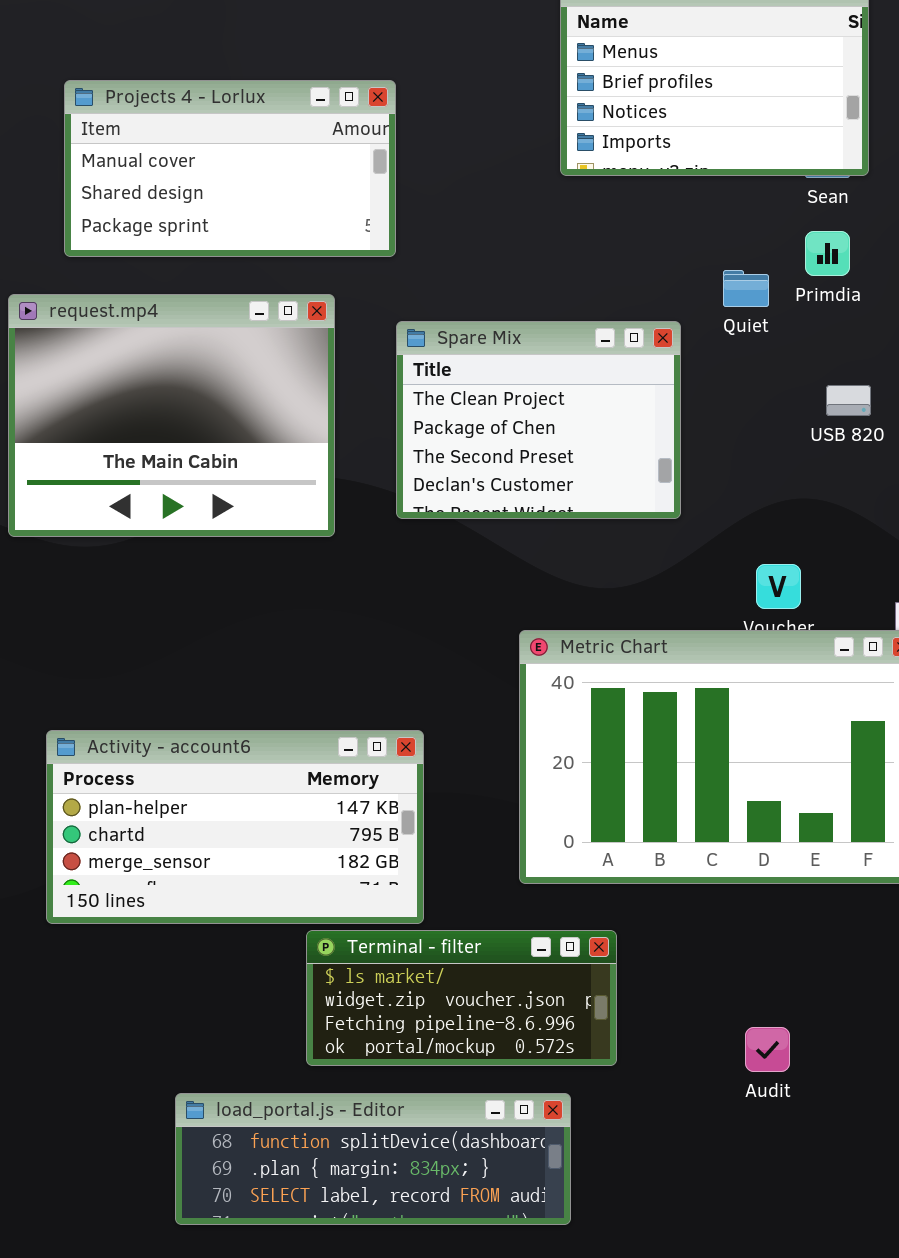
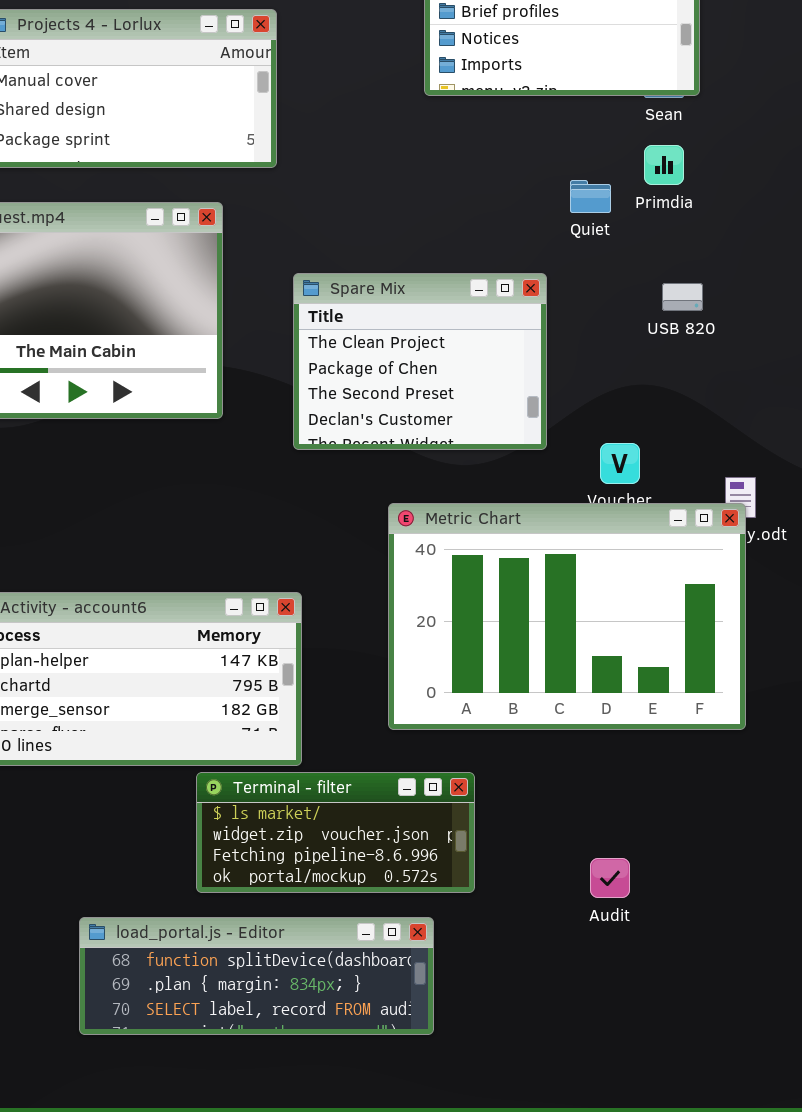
Spare Mix: [396,321,681,519] -> [293,273,547,450], moved

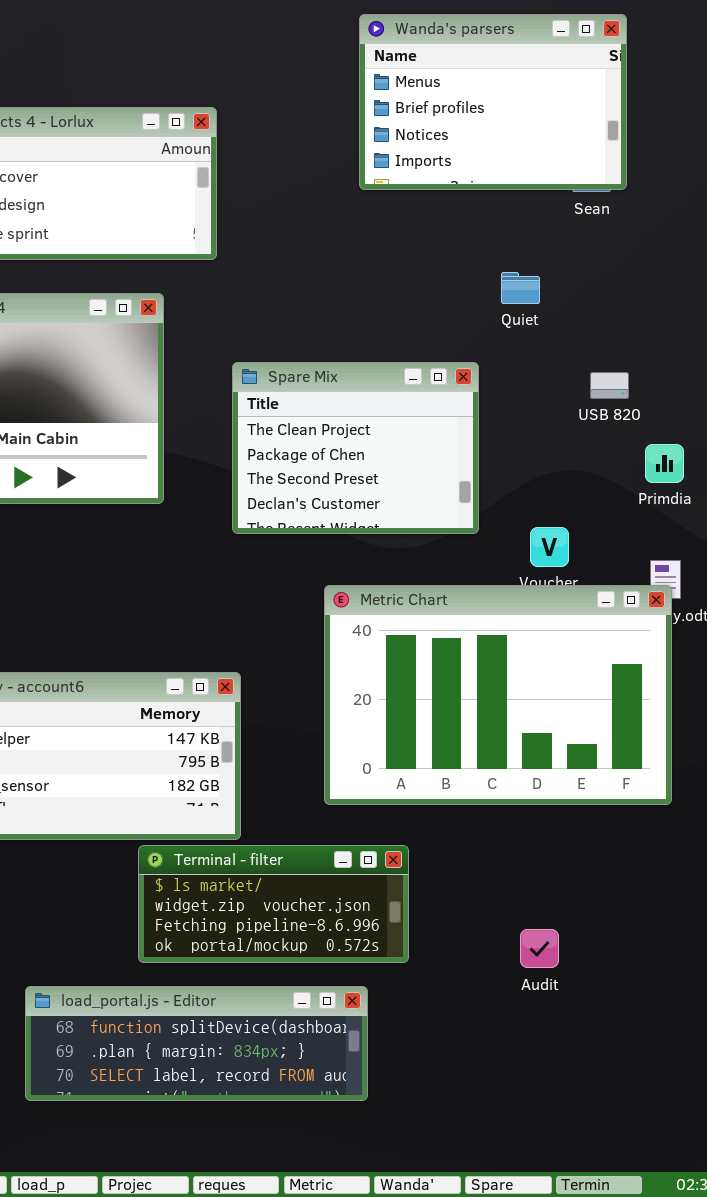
Primdia: [644,145,684,185] -> [645,444,684,483], moved

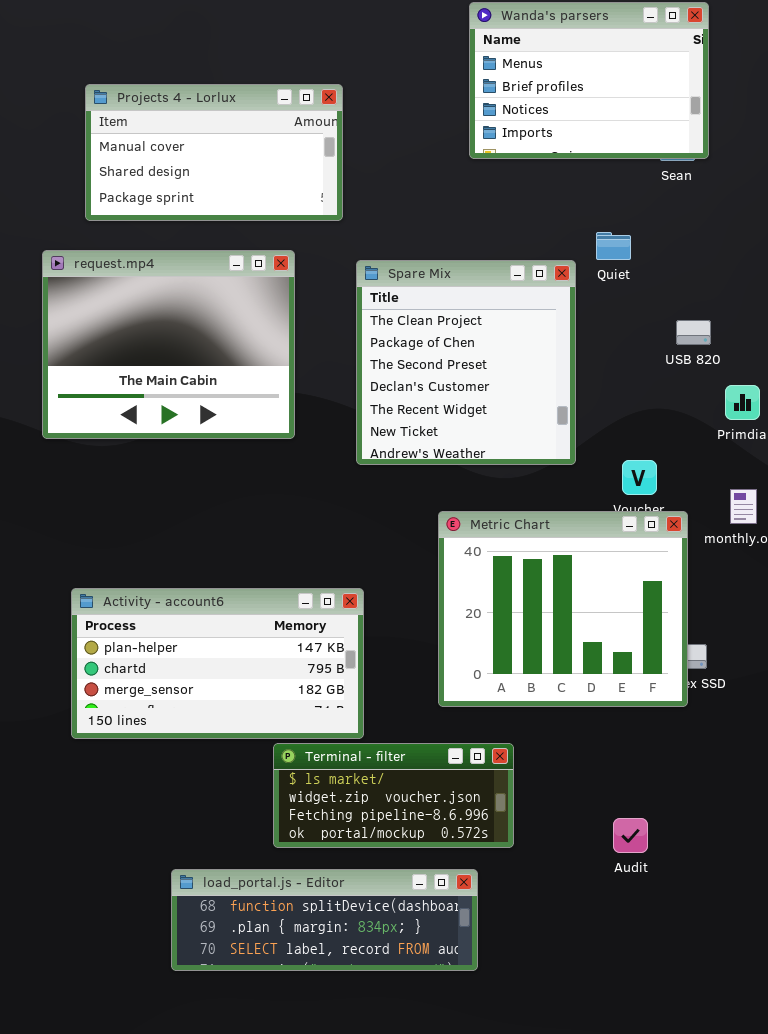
Spare Mix: [232,362,479,534] -> [356,260,576,465], resized
Metric Chart: [324,585,672,805] -> [438,511,688,707], resized

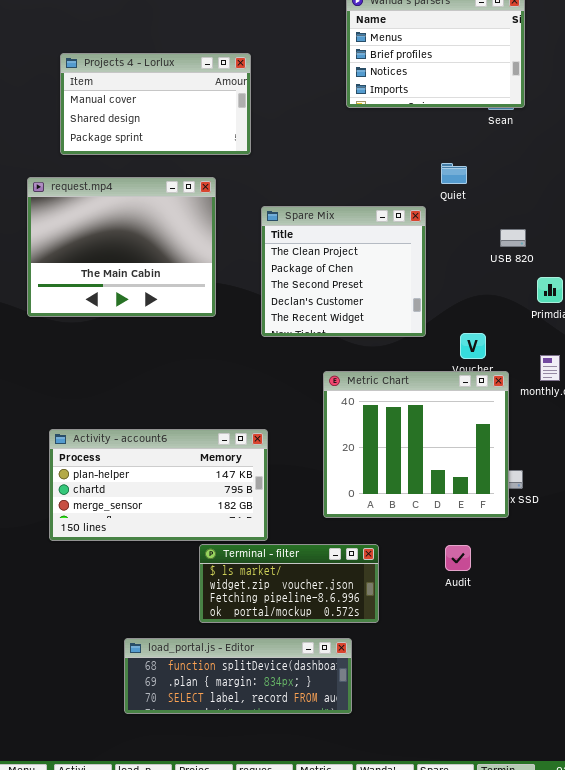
Spare Mix: [356,260,576,465] -> [261,206,426,337], resized
Audit: [613,818,648,853] -> [445,545,471,571], moved

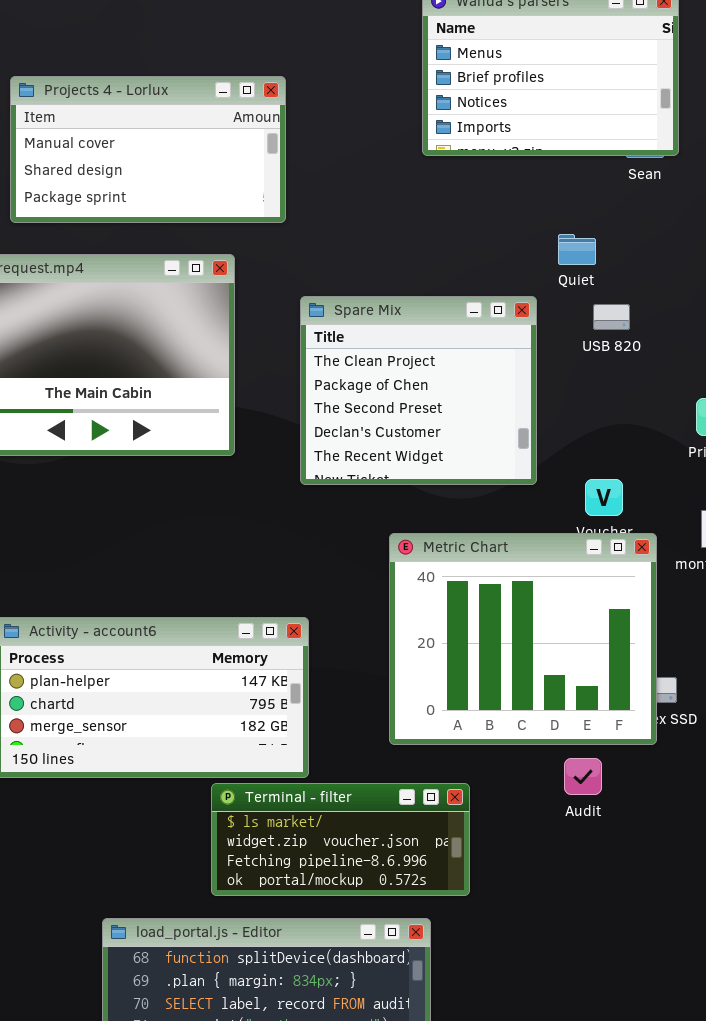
USB 820: [500,229,526,247] -> [593,304,630,330], moved
Audit: [445,545,471,571] -> [564,758,602,795], moved

